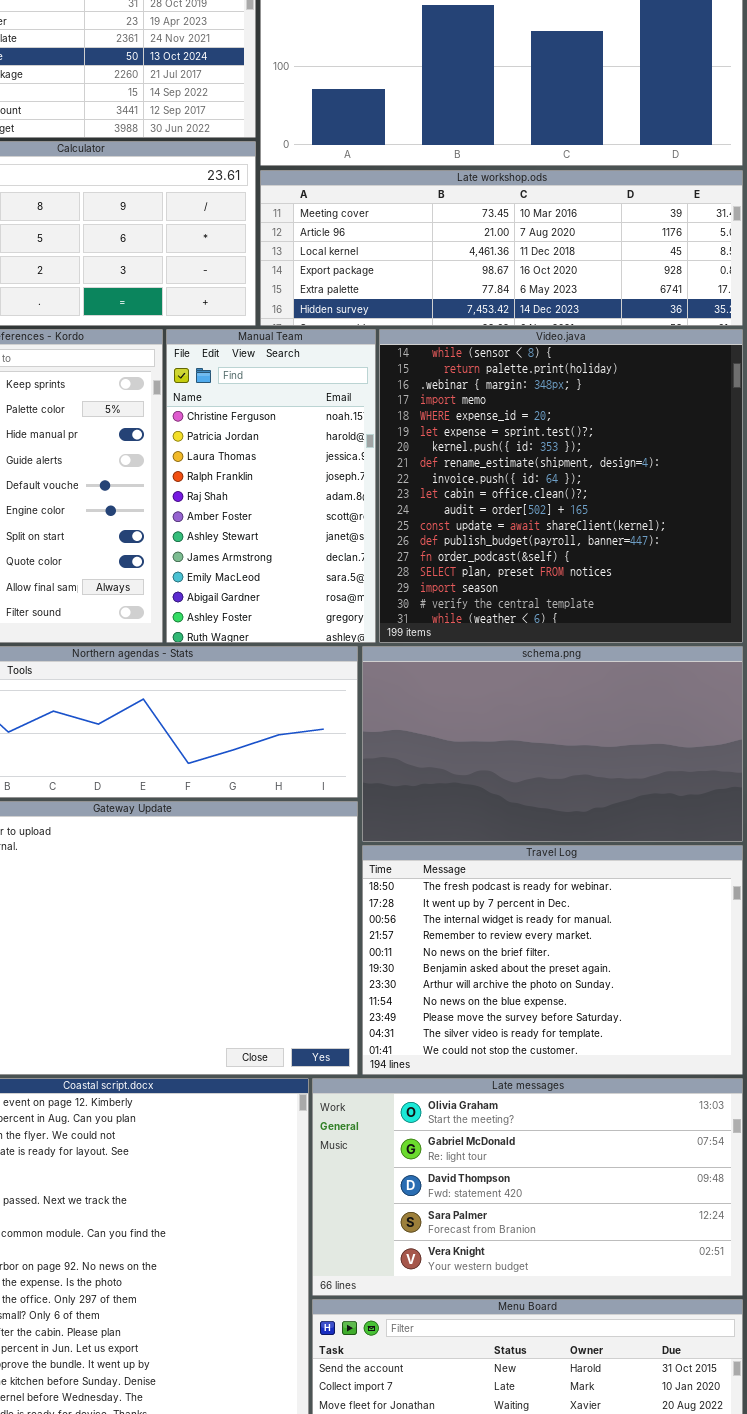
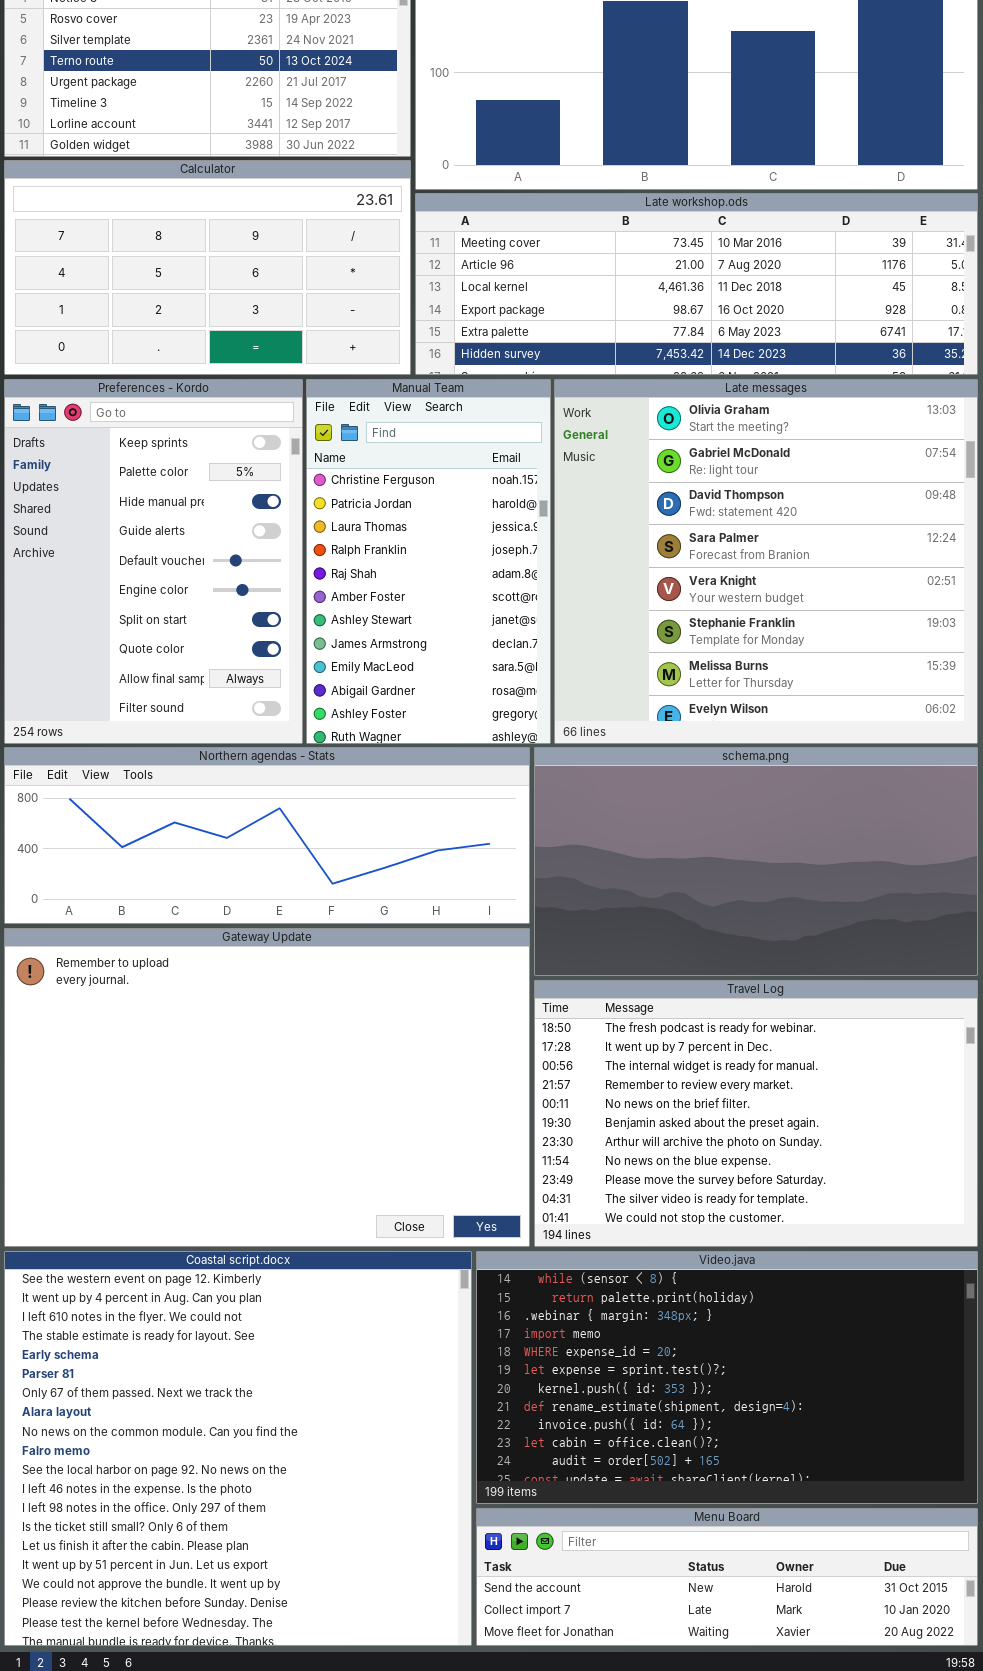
Video.java: [379,329,743,643] -> [476,1251,978,1504], moved, resized
Late messages: [312,1078,743,1296] -> [554,379,978,744], moved, resized

